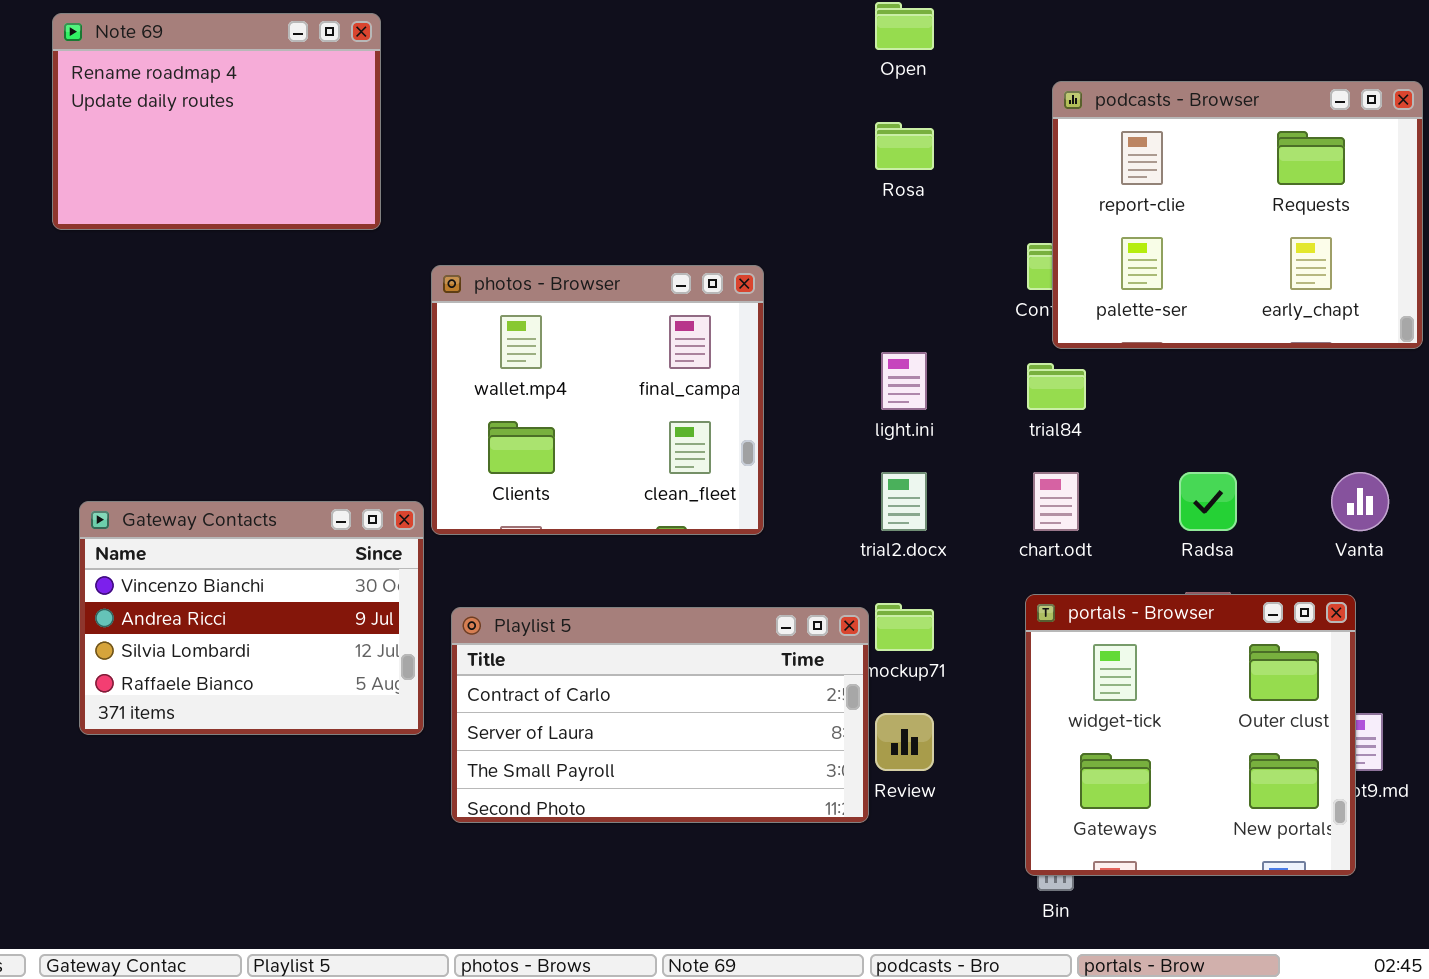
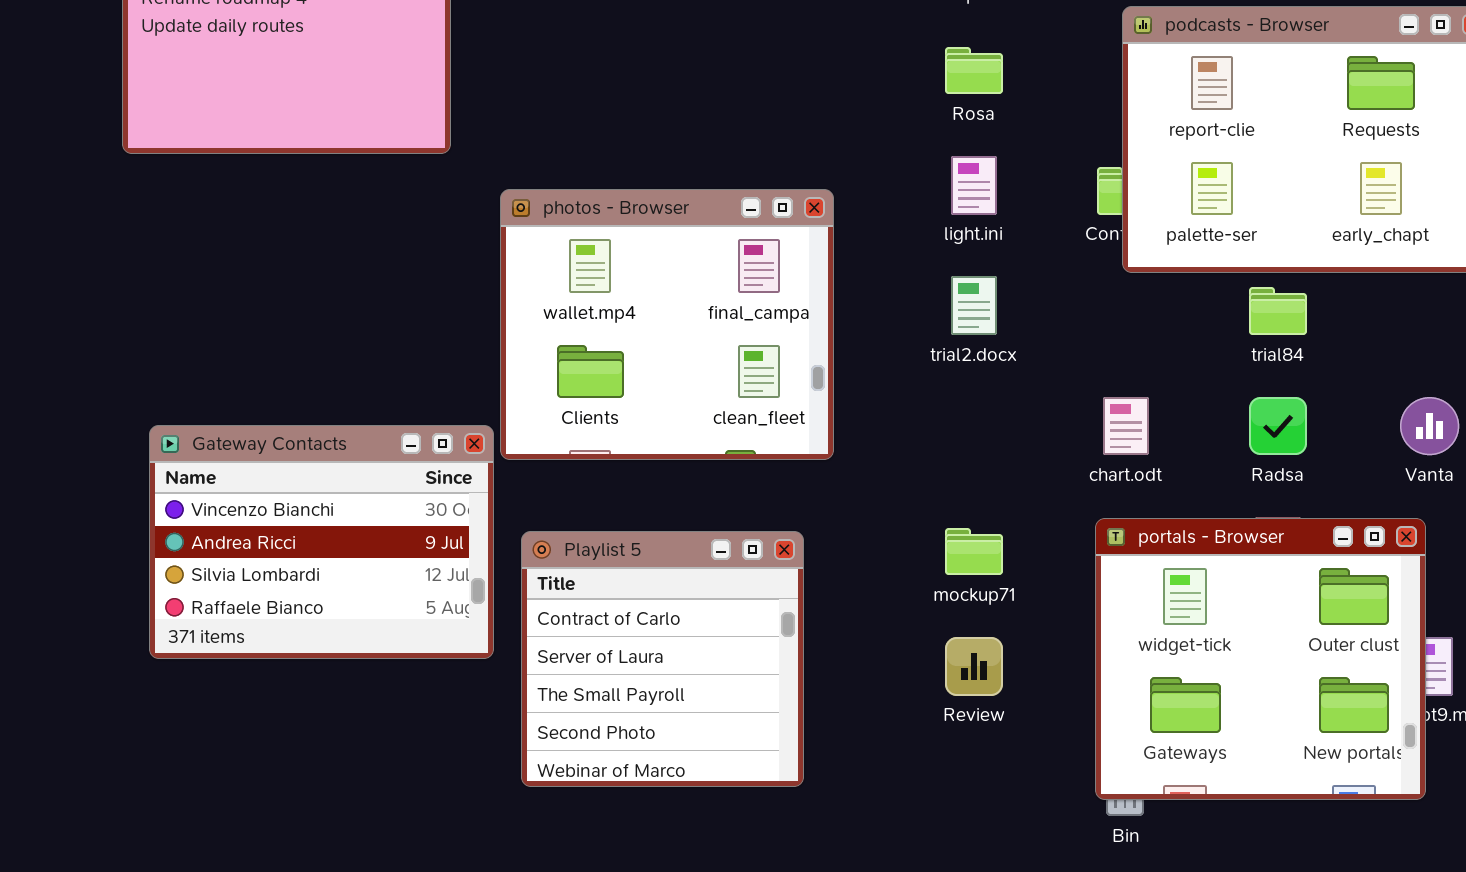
light.ini: [881,352,927,410] -> [951,156,997,215], moved
trial84: [1027,363,1086,410] -> [1249,287,1307,335], moved
trial2.docx: [881,472,927,531] -> [951,276,997,335], moved
Playlist 5: [451,607,869,823] -> [521,531,804,787], resized

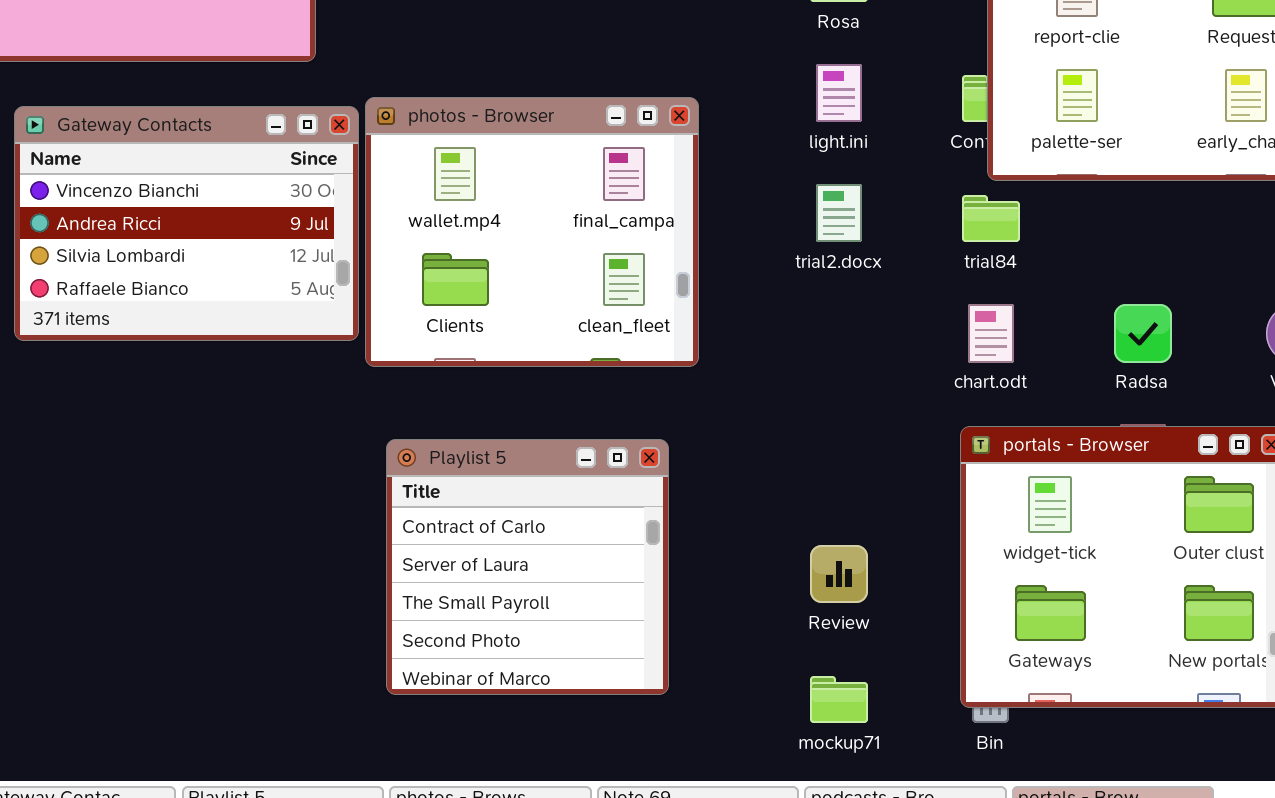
trial84: [1249,287,1307,335] -> [962,195,1020,242], moved
Gateway Contacts: [149,425,494,659] -> [14,106,359,341], moved
mockup71: [945,528,1003,575] -> [810,676,868,723], moved

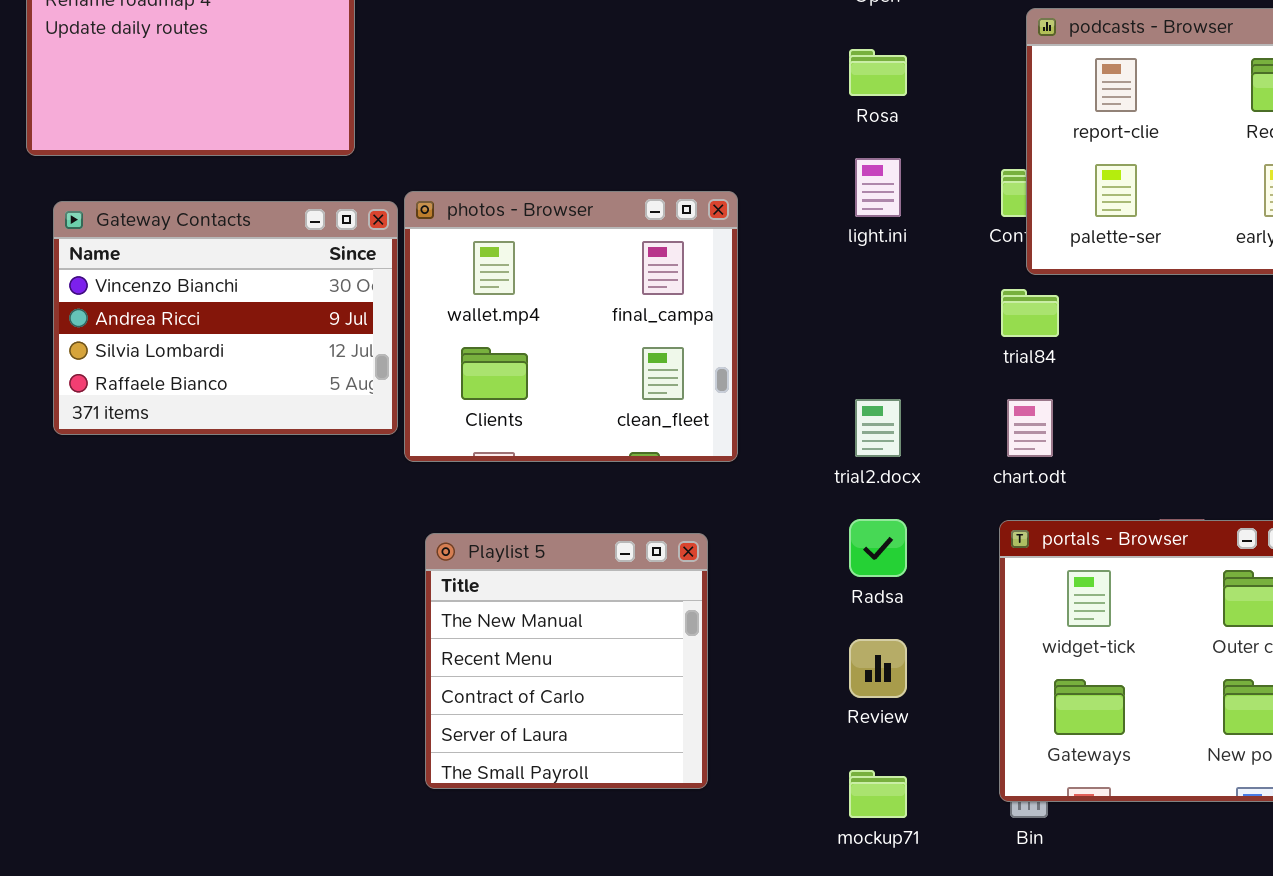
trial2.docx: [816,184,862,242] -> [855,399,901,457], moved
Radsa: [1114,304,1172,363] -> [849,519,907,577], moved
Playlist 5: [386,439,669,695] -> [425,533,708,789], scrolled up 2 rows

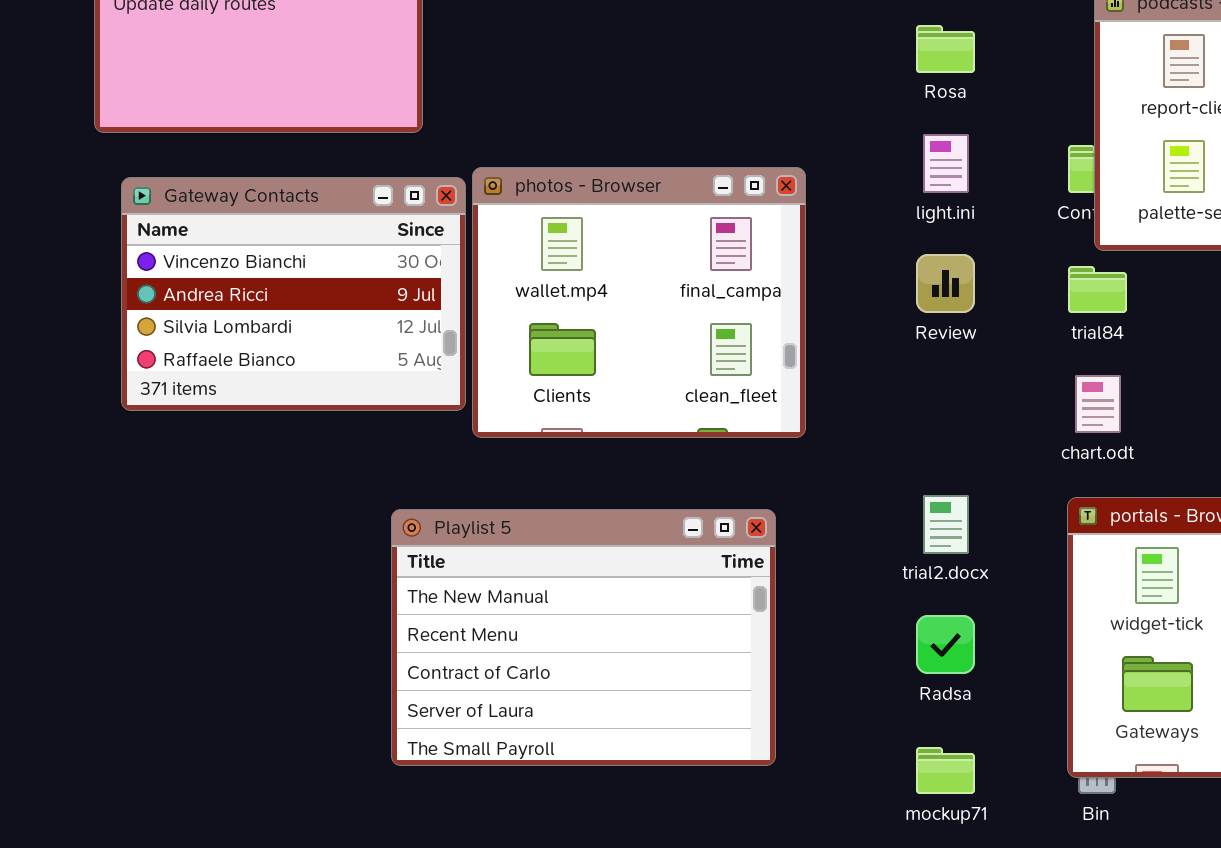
trial2.docx: [855,399,901,457] -> [923,495,969,554], moved
Radsa: [849,519,907,577] -> [916,615,975,674], moved
Playlist 5: [425,533,708,789] -> [391,509,776,766], resized
Review: [849,639,907,698] -> [916,254,975,313], moved

